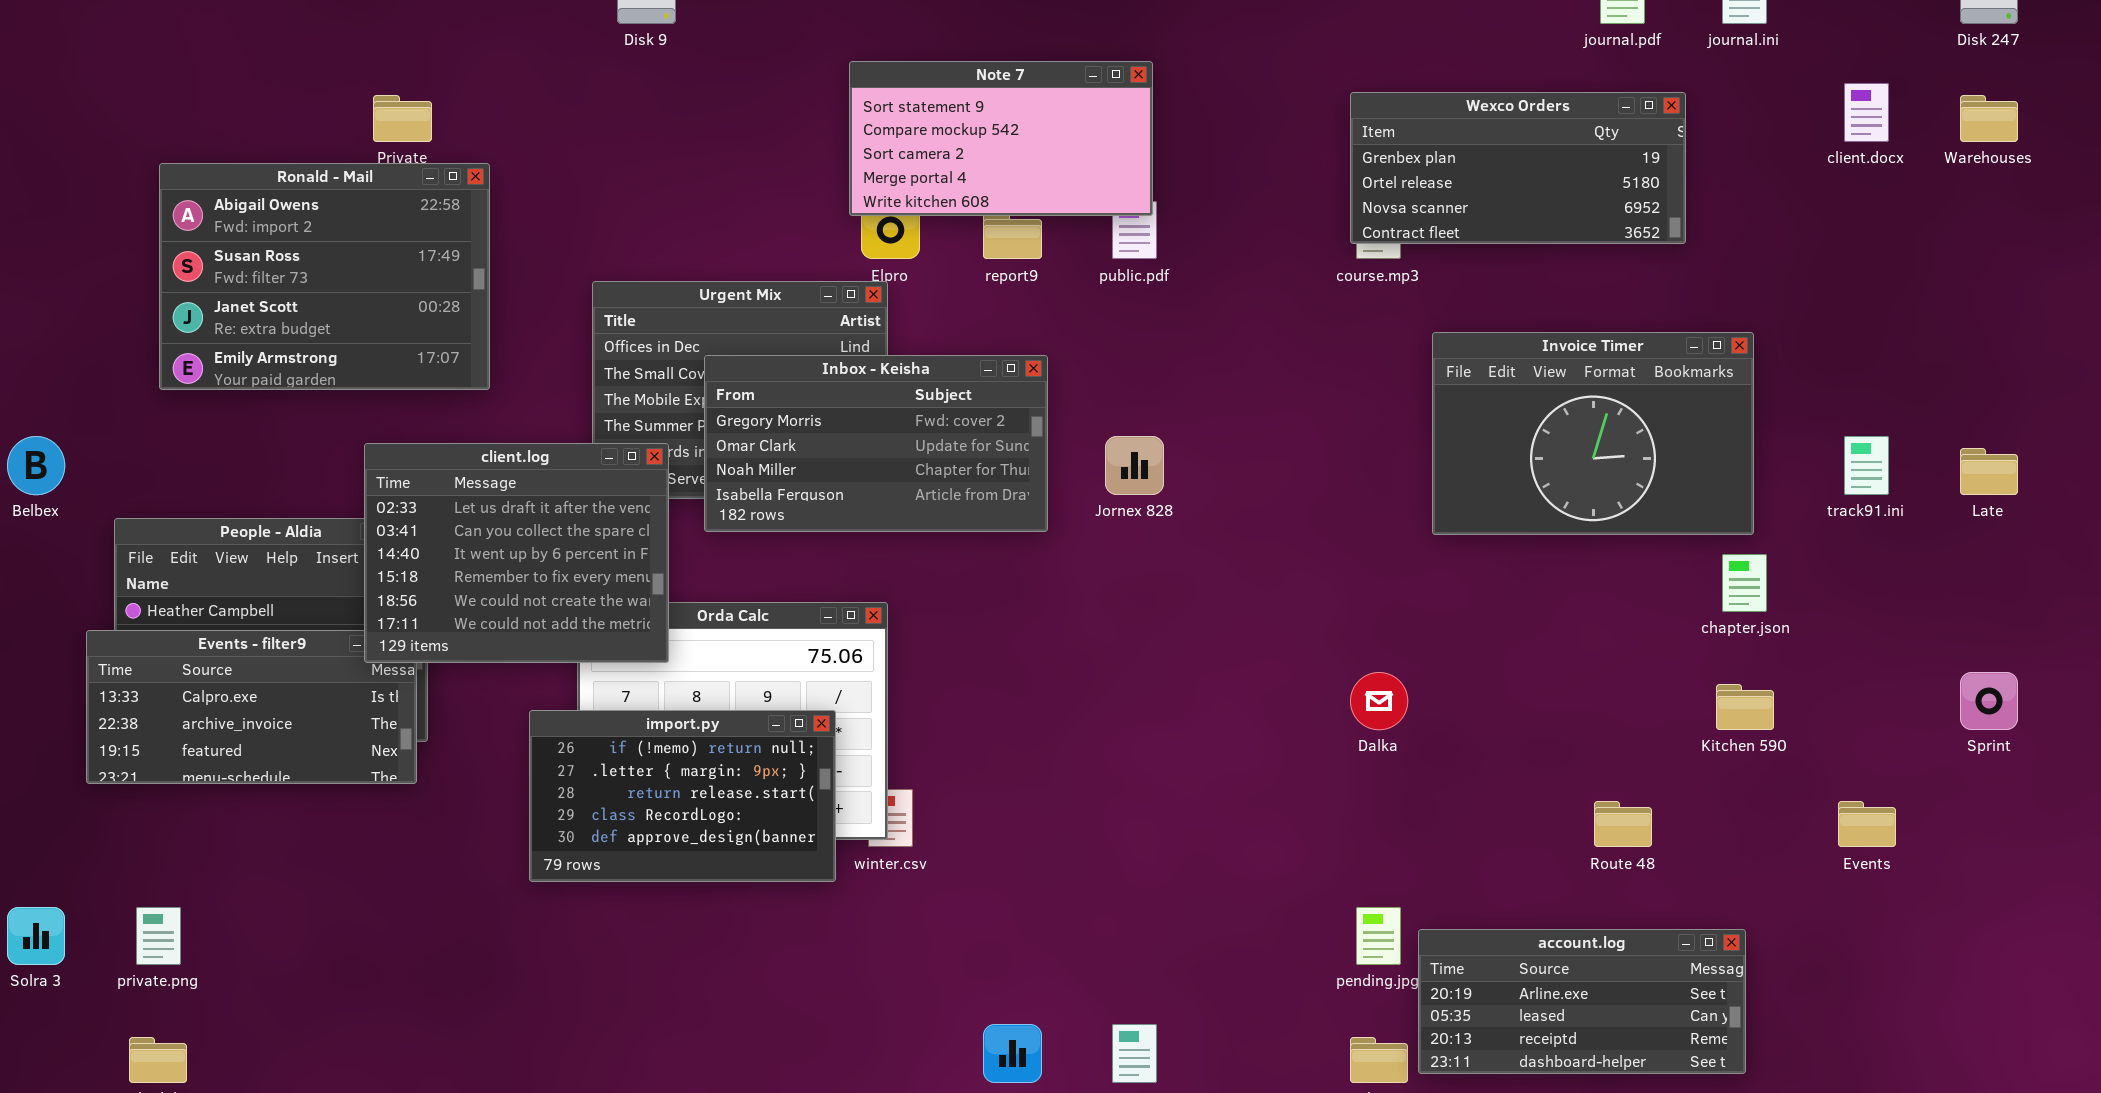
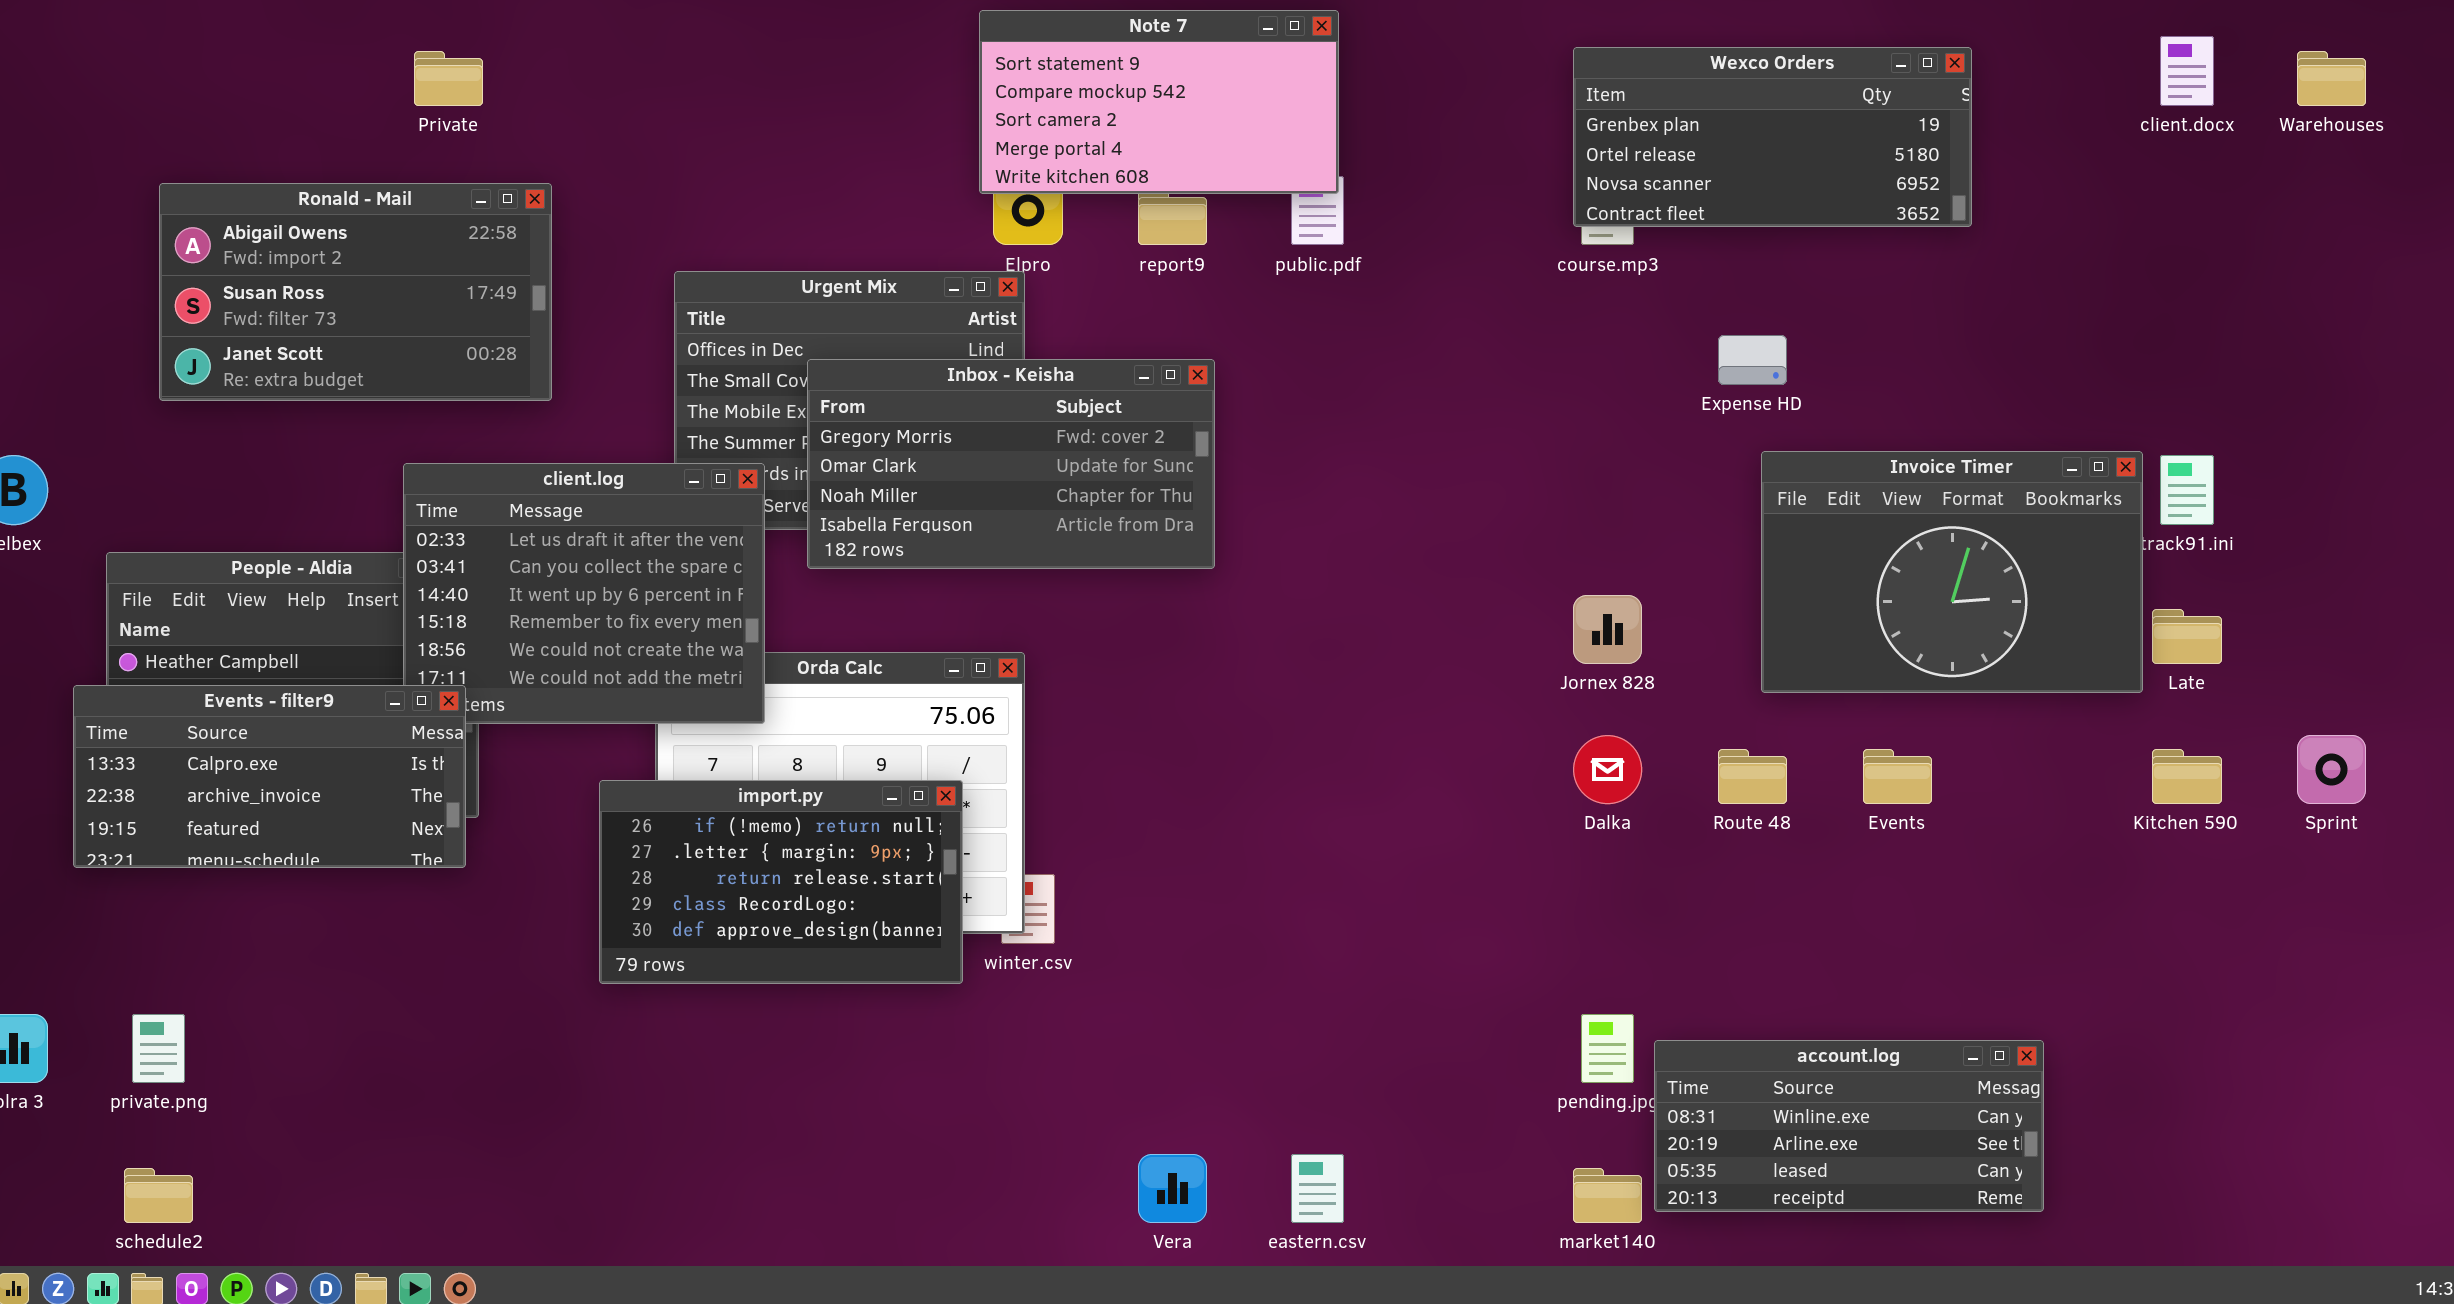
Ronald - Mail: [159,163,490,390] -> [159,183,552,401], resized
Invoice Timer: [1432,332,1754,535] -> [1761,451,2143,693], moved
Jornex 828: [1105,436,1164,495] -> [1573,595,1642,664], moved
Late: [1960,448,2018,495] -> [2152,609,2222,664], moved
Events - filter9: [86,630,417,784] -> [73,685,466,868], raised
Kitchen 590: [1716,684,1774,730] -> [2152,749,2222,804], moved
Route 48: [1594,801,1652,847] -> [1718,749,1787,804], moved
Events: [1838,801,1896,847] -> [1863,749,1932,804], moved
account.log: [1418,929,1746,1074] -> [1654,1040,2044,1212], scrolled up 1 row

